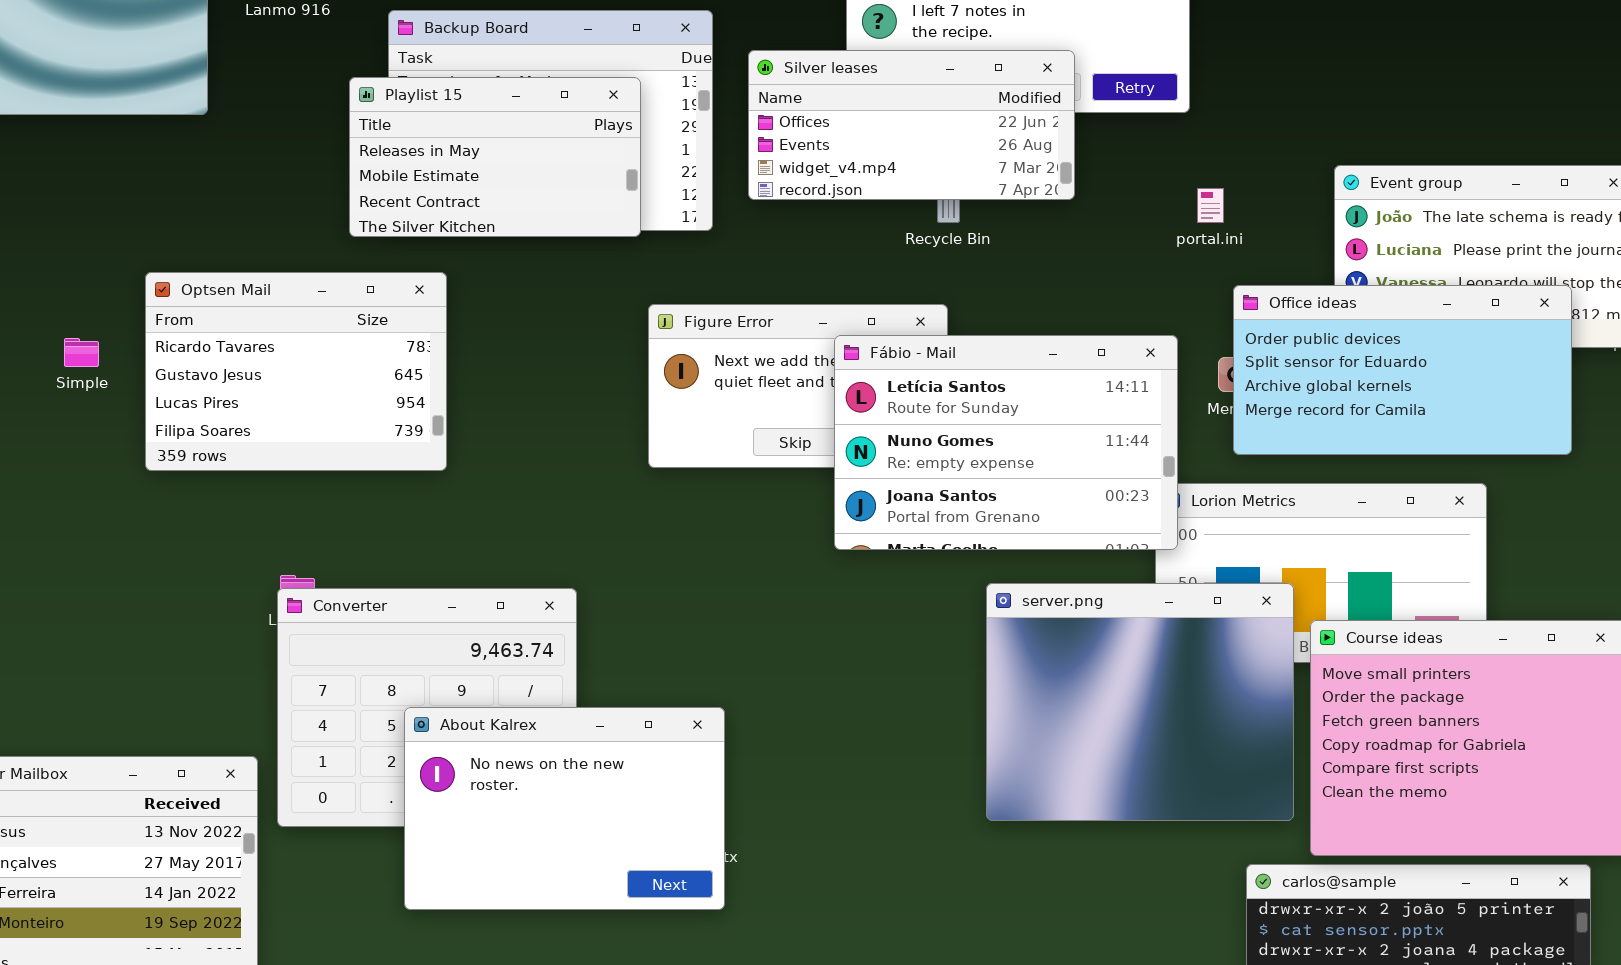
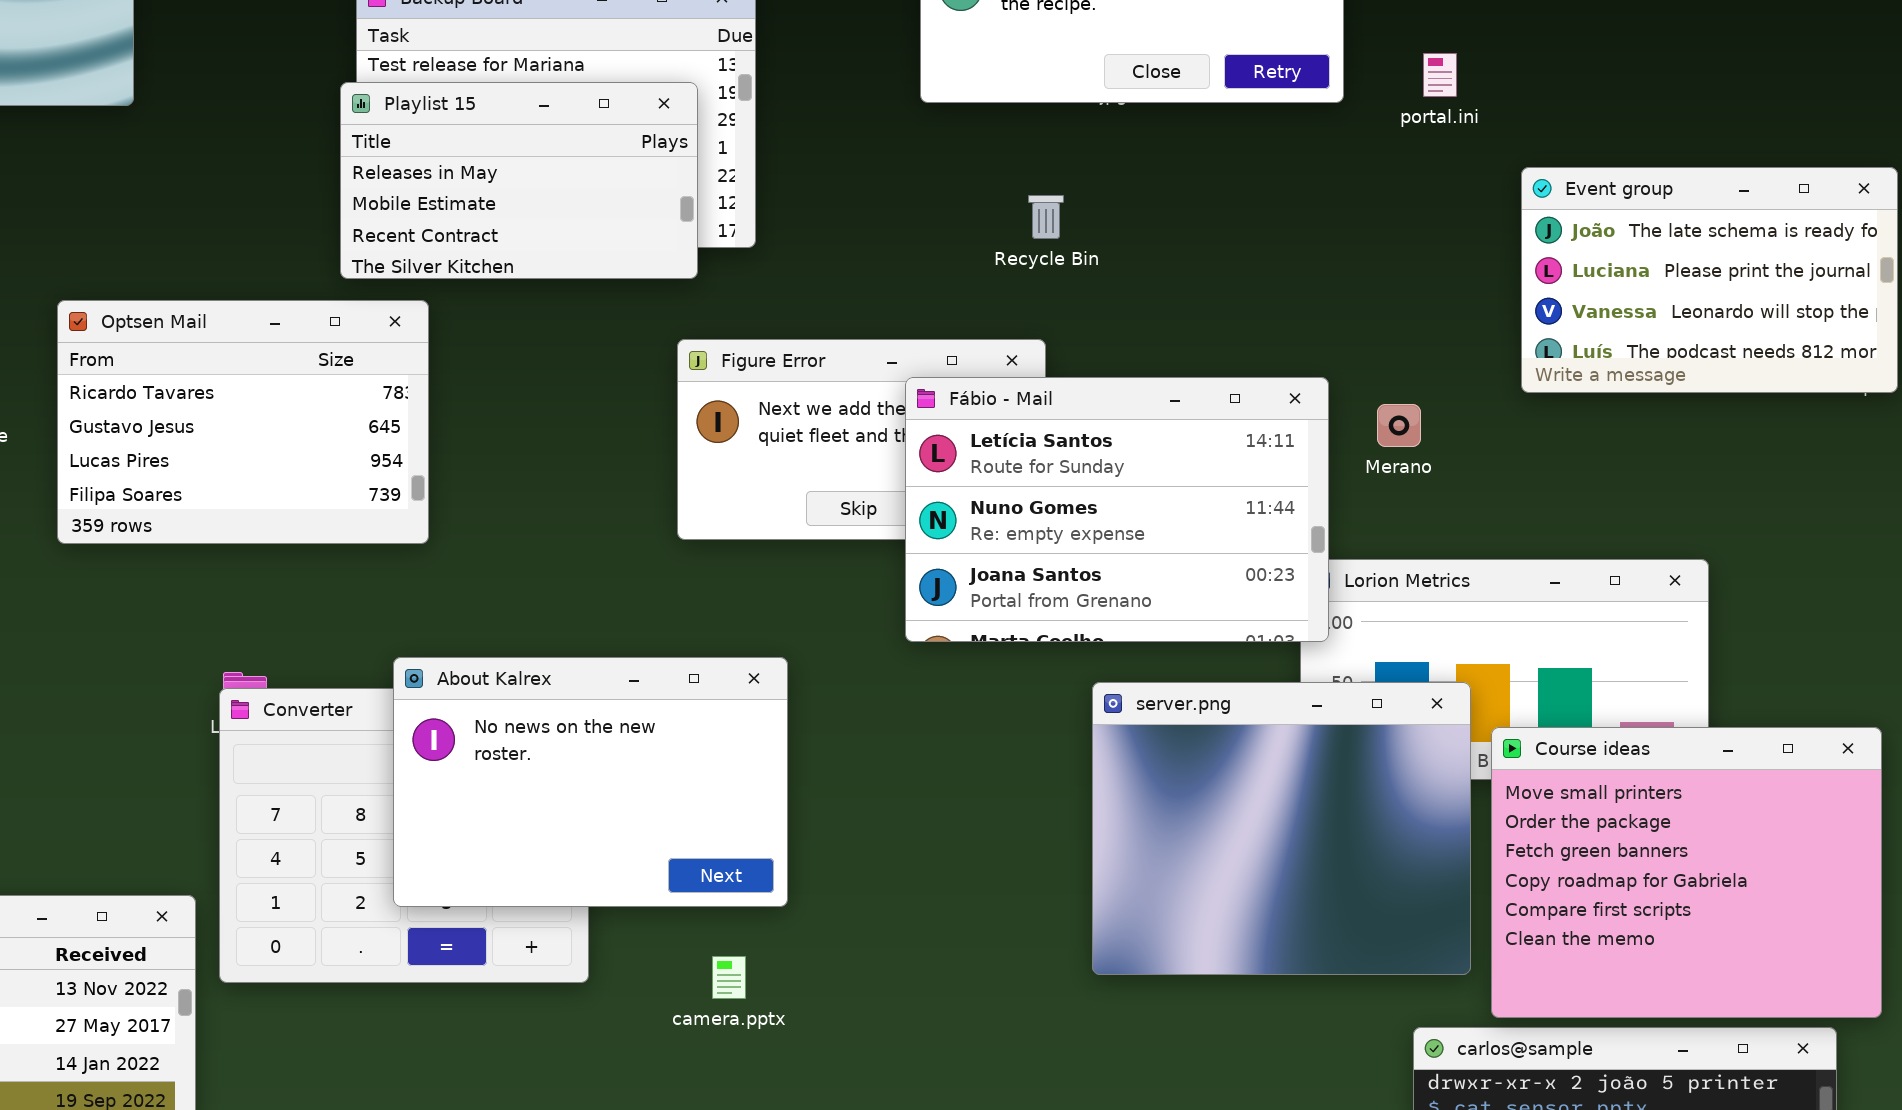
Silver leases: [748,50,1075,200] -> none, closed
Playlist 15: [349,77,641,237] -> [340,82,698,279], moved
portal.ini: [1197,188,1224,223] -> [1423,53,1457,97], moved
Office ideas: [1233,285,1572,455] -> none, closed
About Kalrex: [404,707,725,910] -> [393,657,788,907], moved

